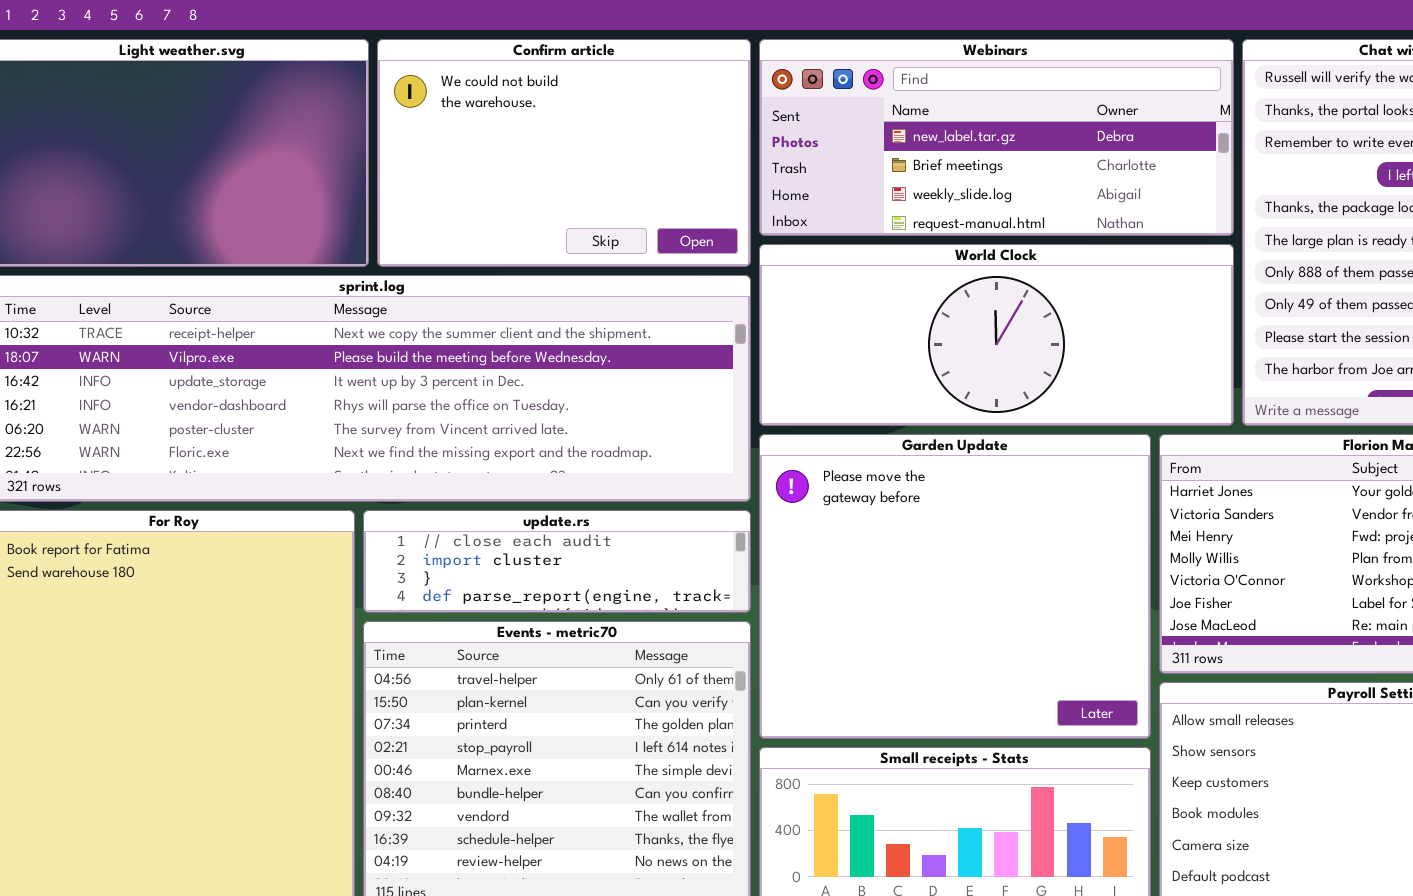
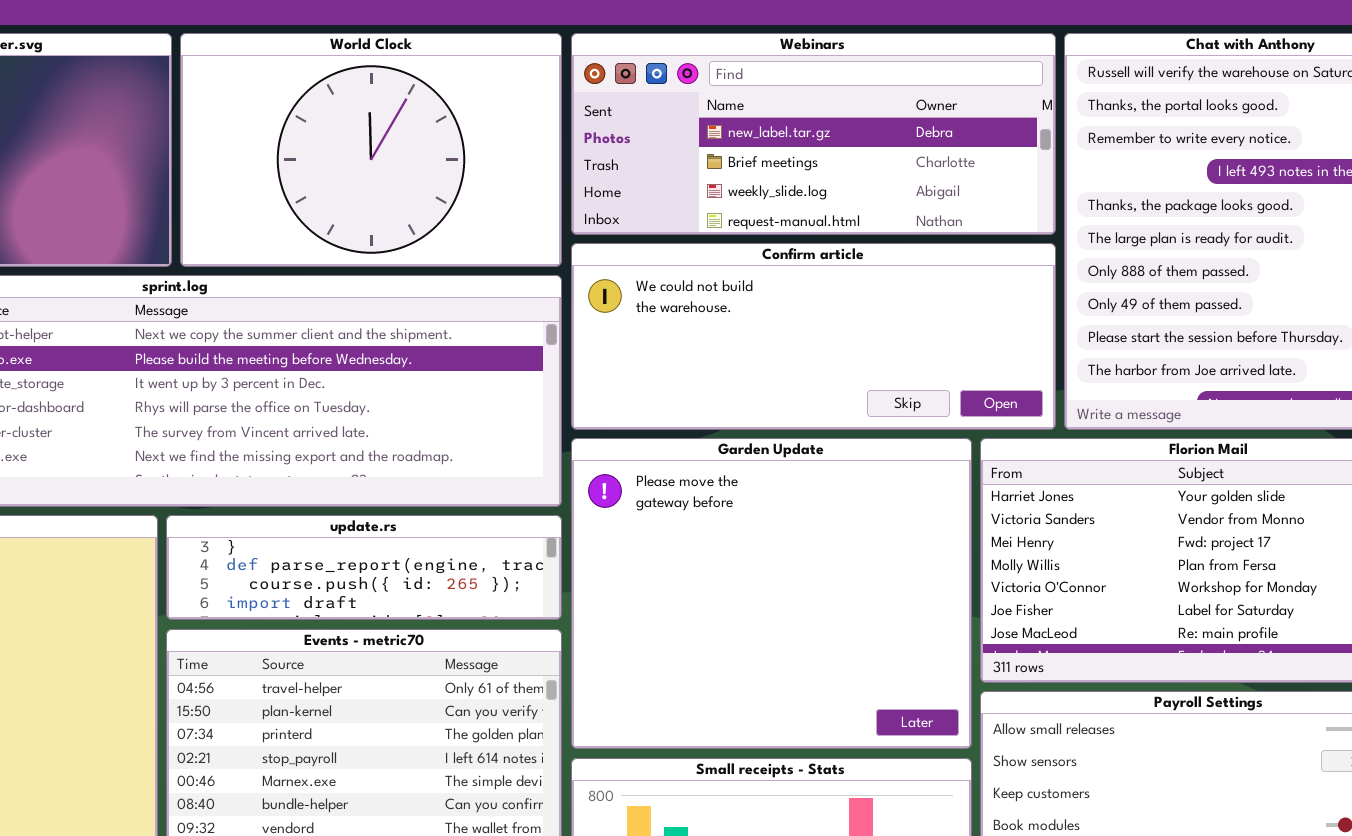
Confirm article: [377,39,751,267] -> [571,243,1056,430], moved, resized
World Clock: [759,244,1234,426] -> [180,33,562,267], moved, resized
update.rs: [363,510,751,613] -> [166,515,562,620], scrolled down 2 rows

